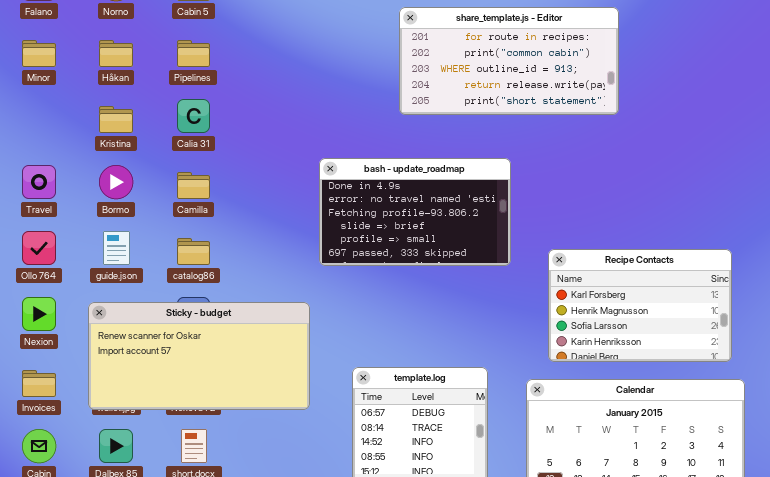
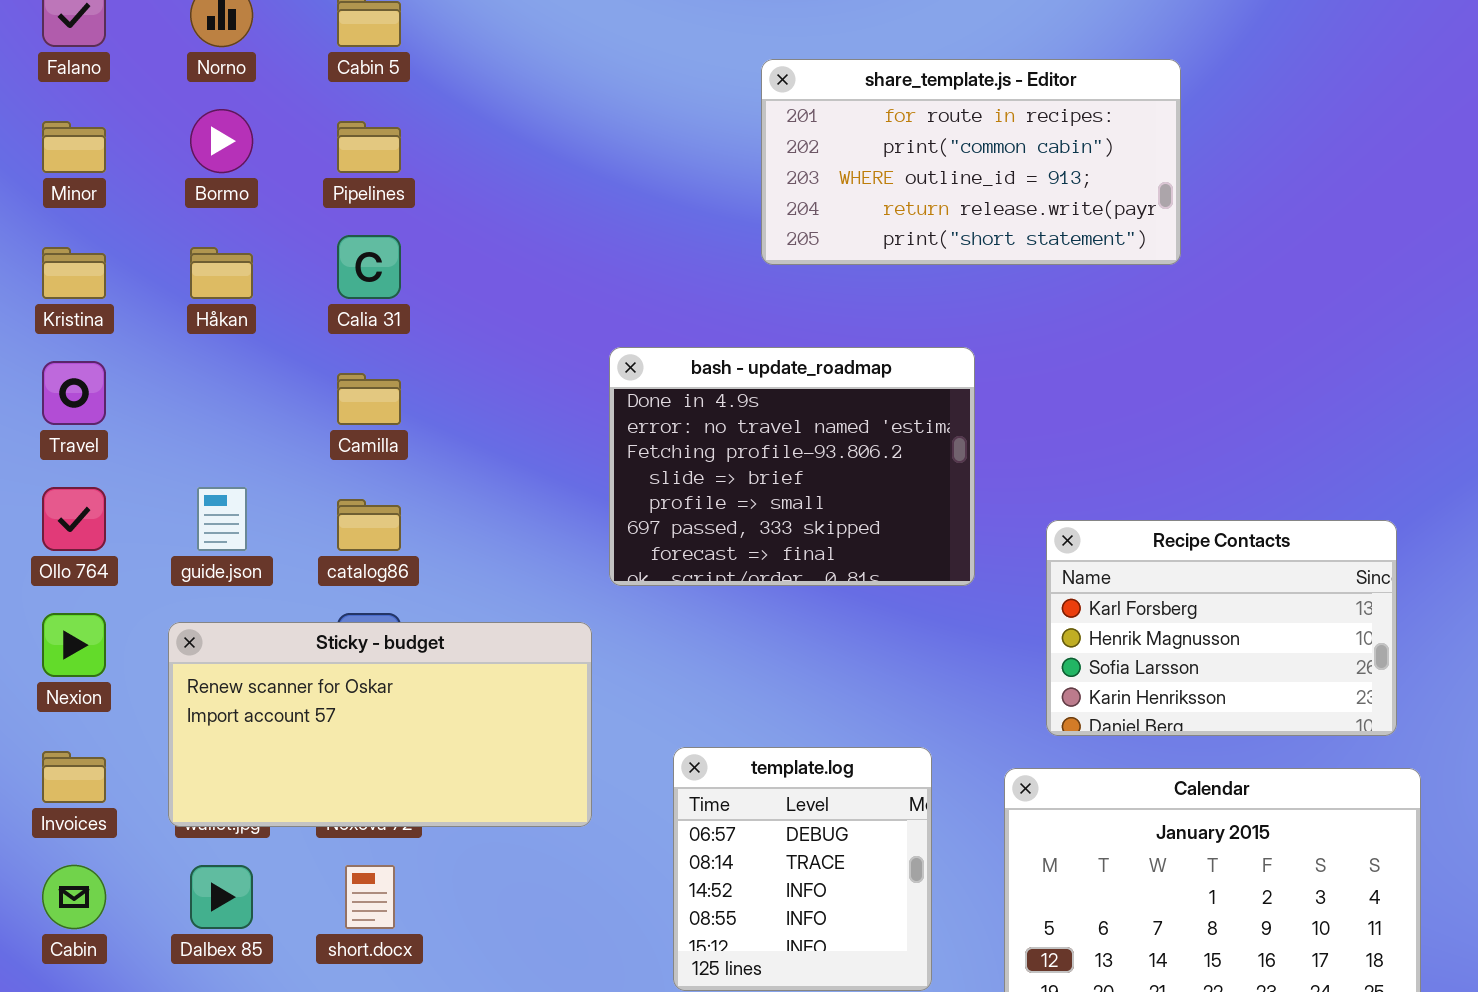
Håkan: [99,40,133,67] -> [190,247,253,299], moved
Kristina: [99,106,133,133] -> [42,247,106,299], moved
bash - update_roadmap: [319,158,511,266] -> [609,347,975,586], resized
Bormo: [99,165,133,199] -> [190,109,253,173], moved

